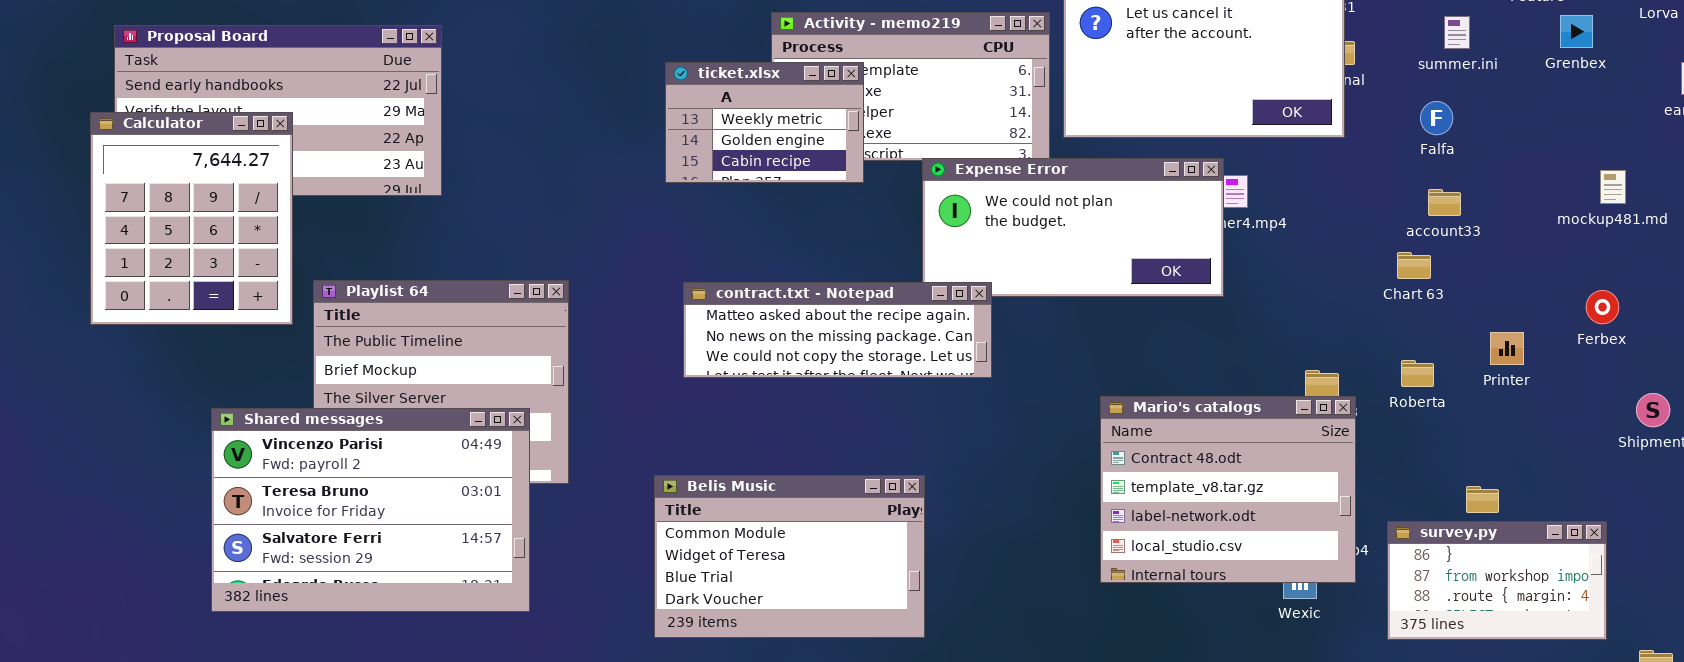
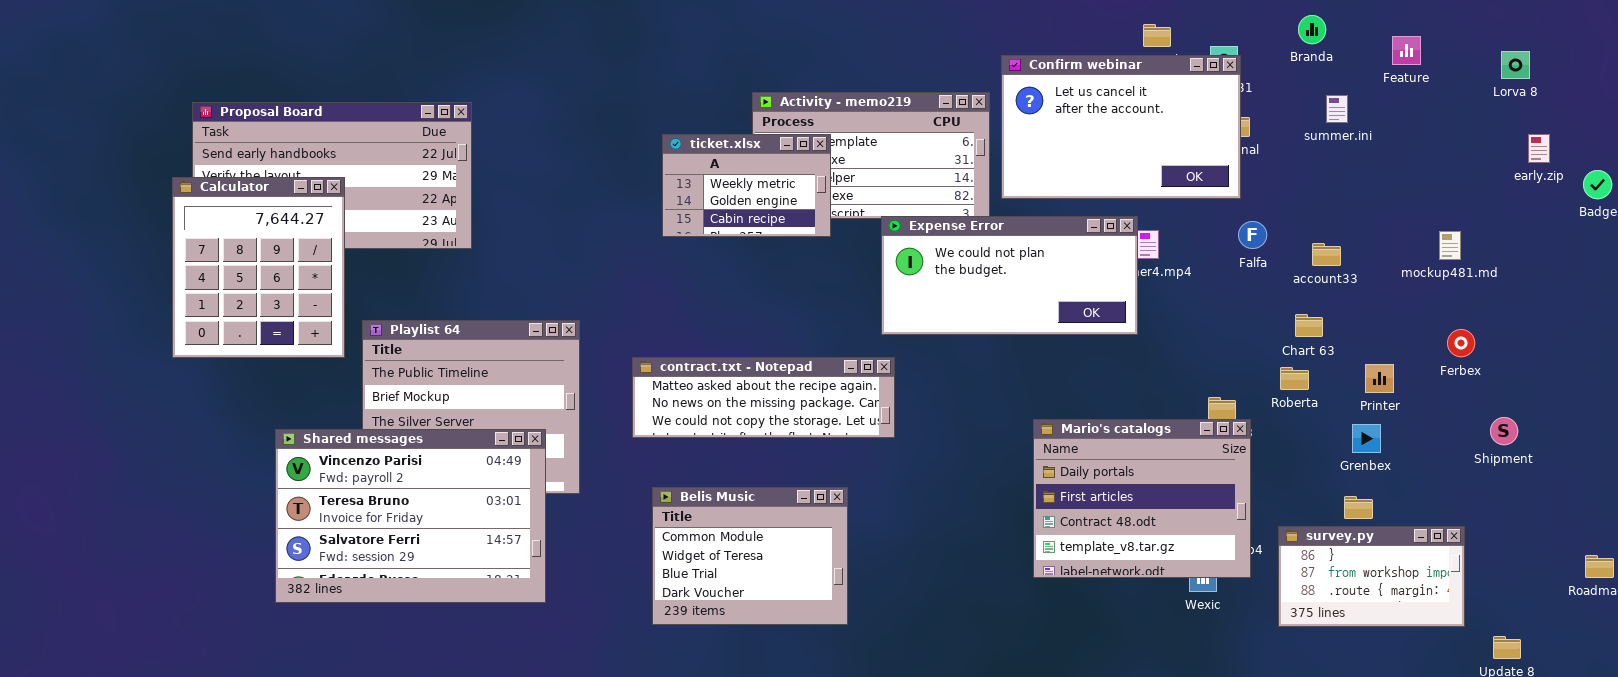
Grenbex: [1560,15,1593,48] -> [1352,424,1381,453], moved
Falfa: [1420,101,1453,135] -> [1238,221,1267,249], moved
mockup481.md: [1600,170,1626,204] -> [1439,231,1461,260], moved
Chart 63: [1397,252,1431,279] -> [1295,314,1323,337], moved
contract.txt - Notepad: [683,282,992,378] -> [632,357,895,438], moved
Roberta: [1401,360,1434,387] -> [1280,367,1309,390], moved
Mario's catalogs: [1100,396,1356,583] -> [1033,419,1251,578], scrolled up 2 rows
Belis Music: [654,475,925,638] -> [652,487,848,625], resized

